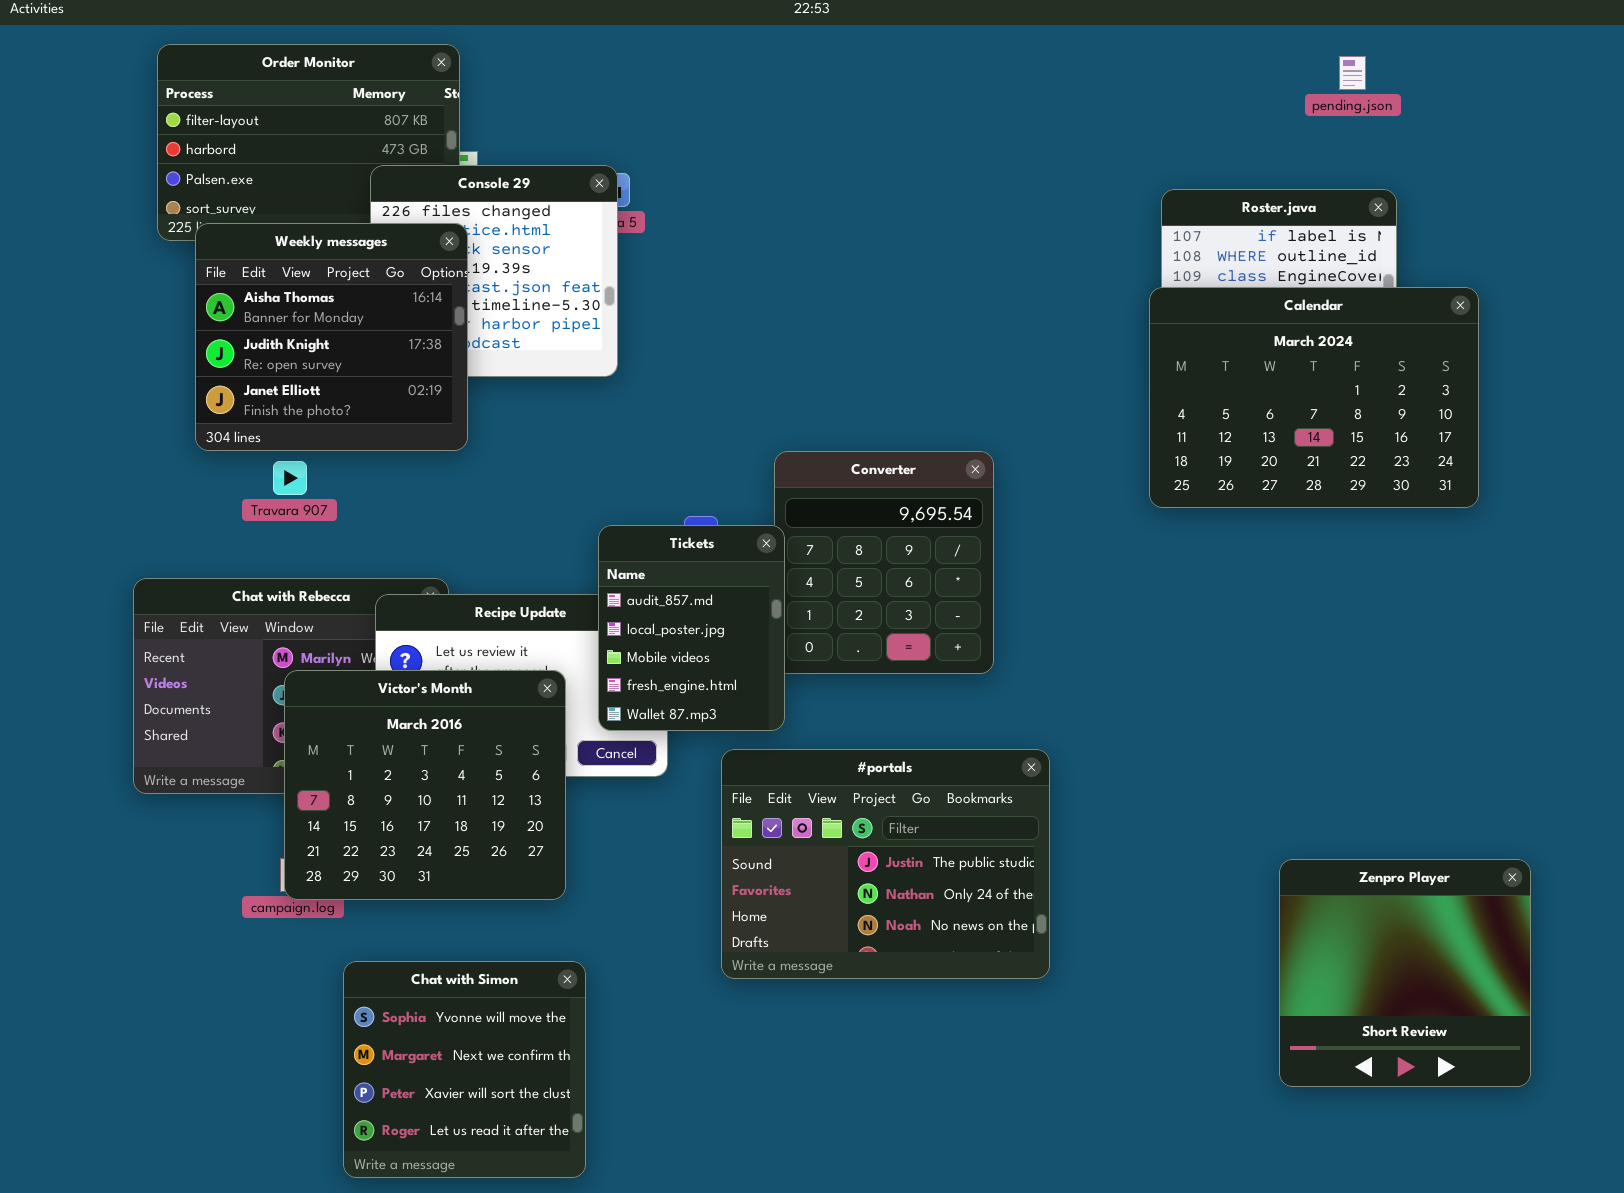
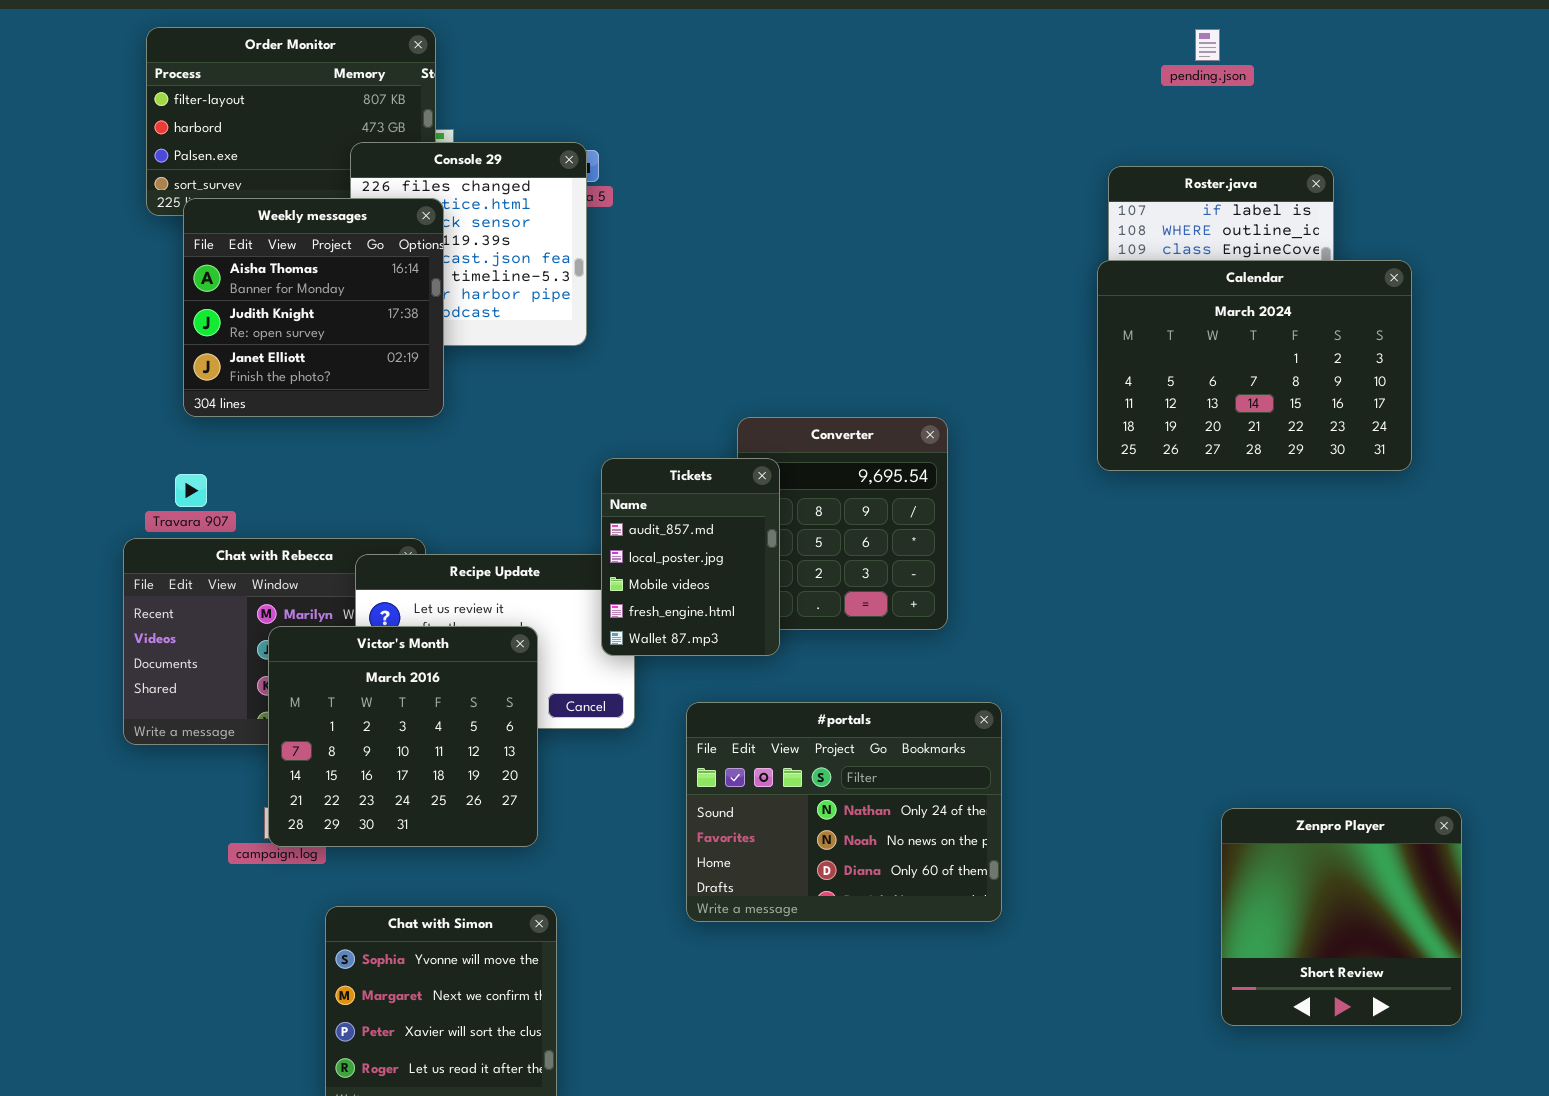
pending.json: [1339,56,1366,90] -> [1195,29,1220,61], moved
Travara 907: [273,461,307,495] -> [175,474,207,507], moved
Tickets: [598,525,785,731] -> [601,458,780,656], moved
#portals: [721,749,1050,979] -> [686,702,1002,922], scrolled down 1 row

